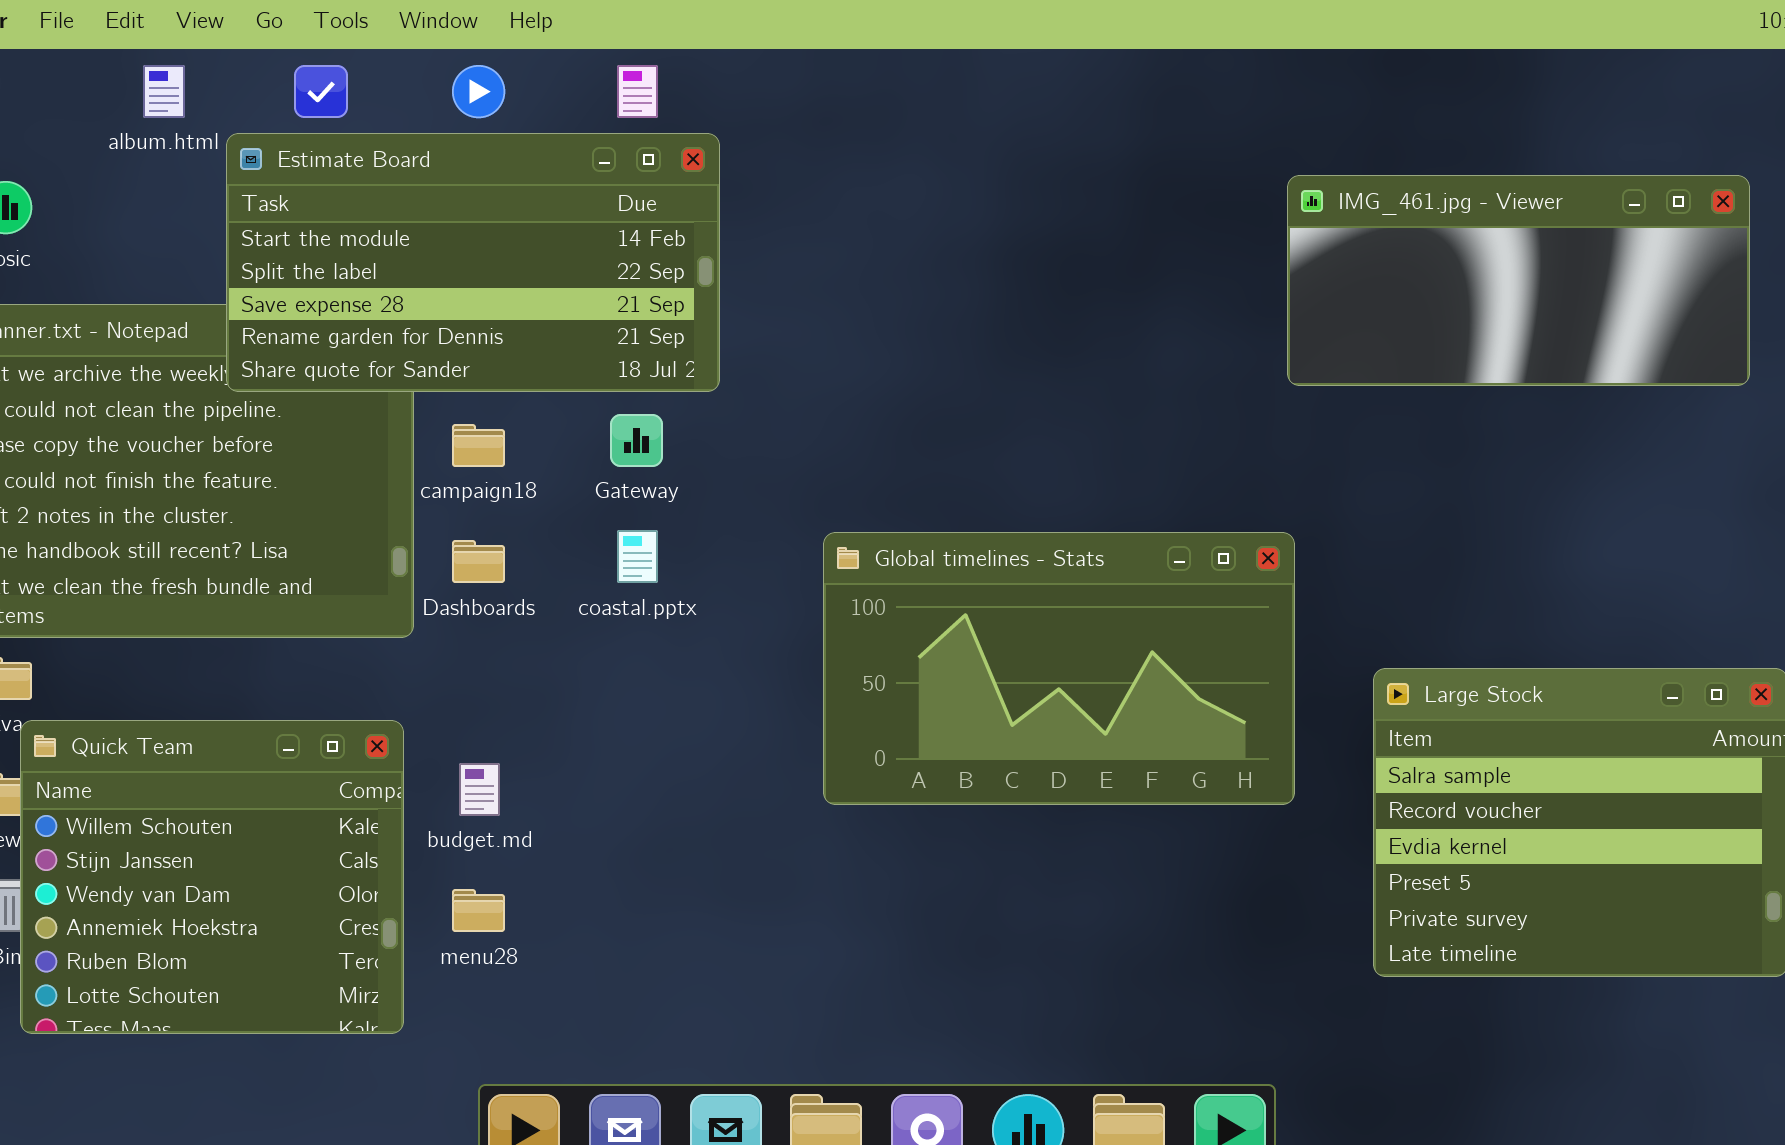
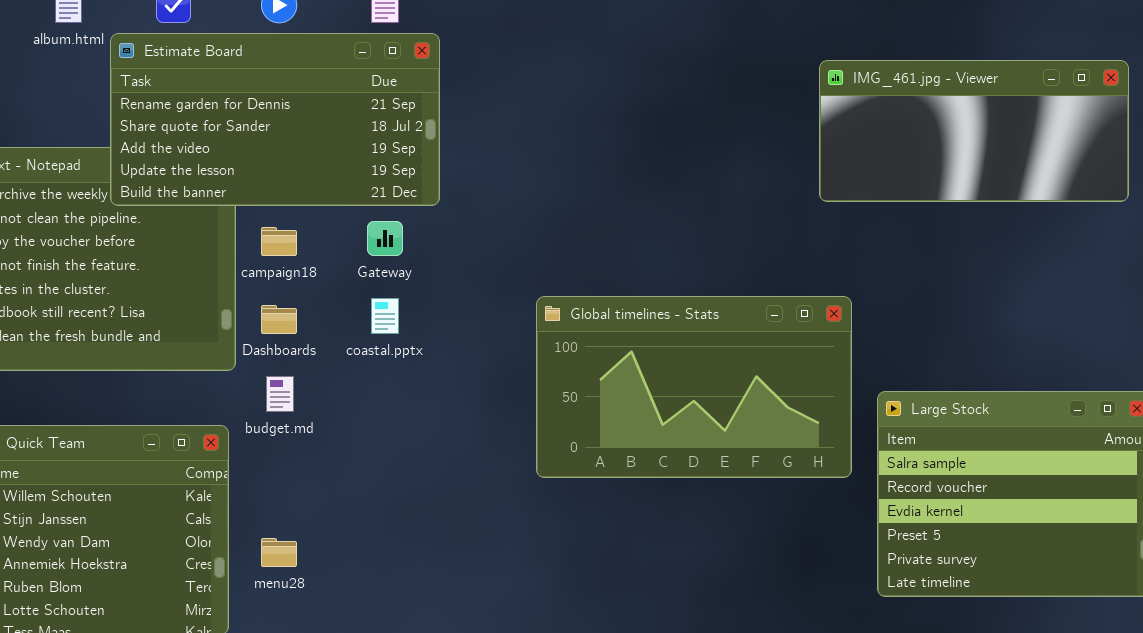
Estimate Board: [226,133,720,392] -> [110,33,440,206], scrolled down 3 rows
Global timelines - Stats: [823,532,1295,805] -> [536,296,852,478], moved
budget.md: [459,763,500,816] -> [266,376,294,412], moved

